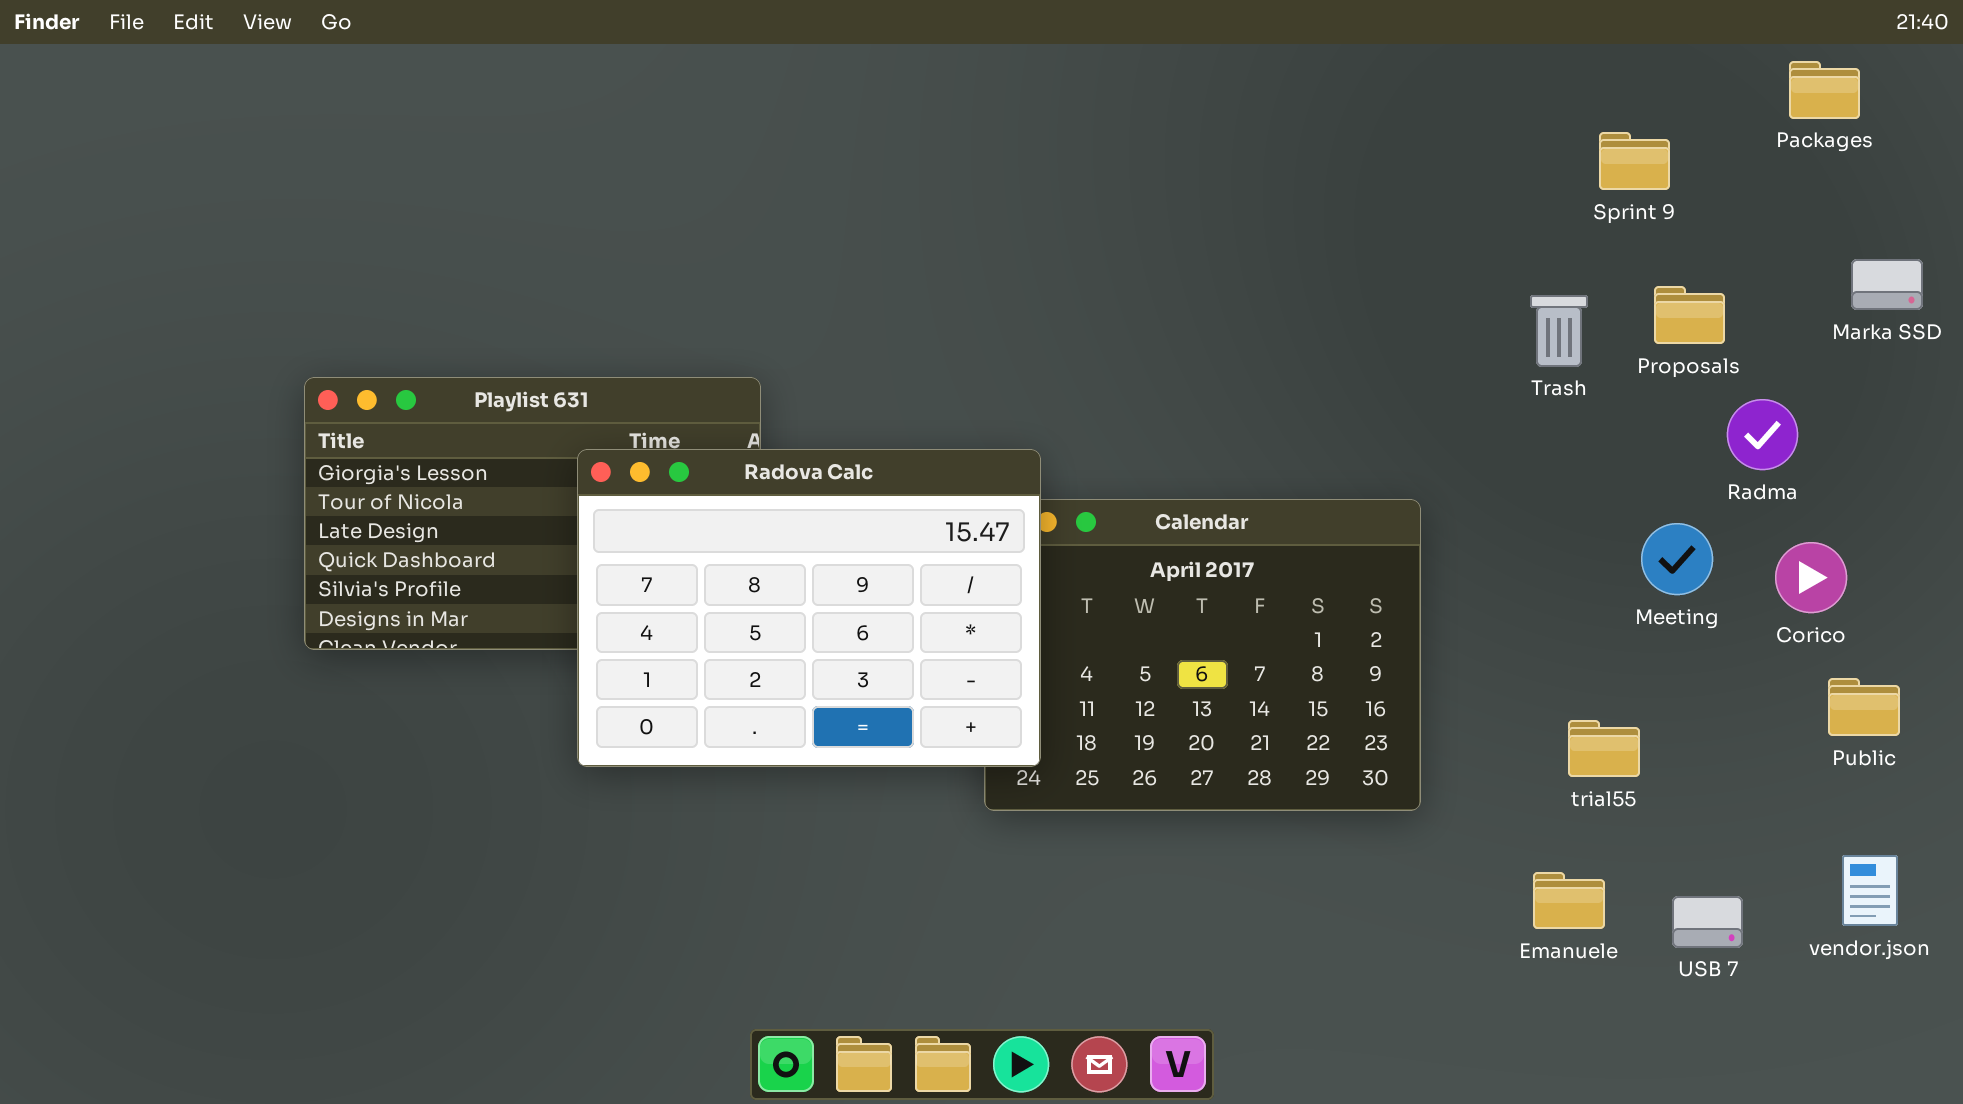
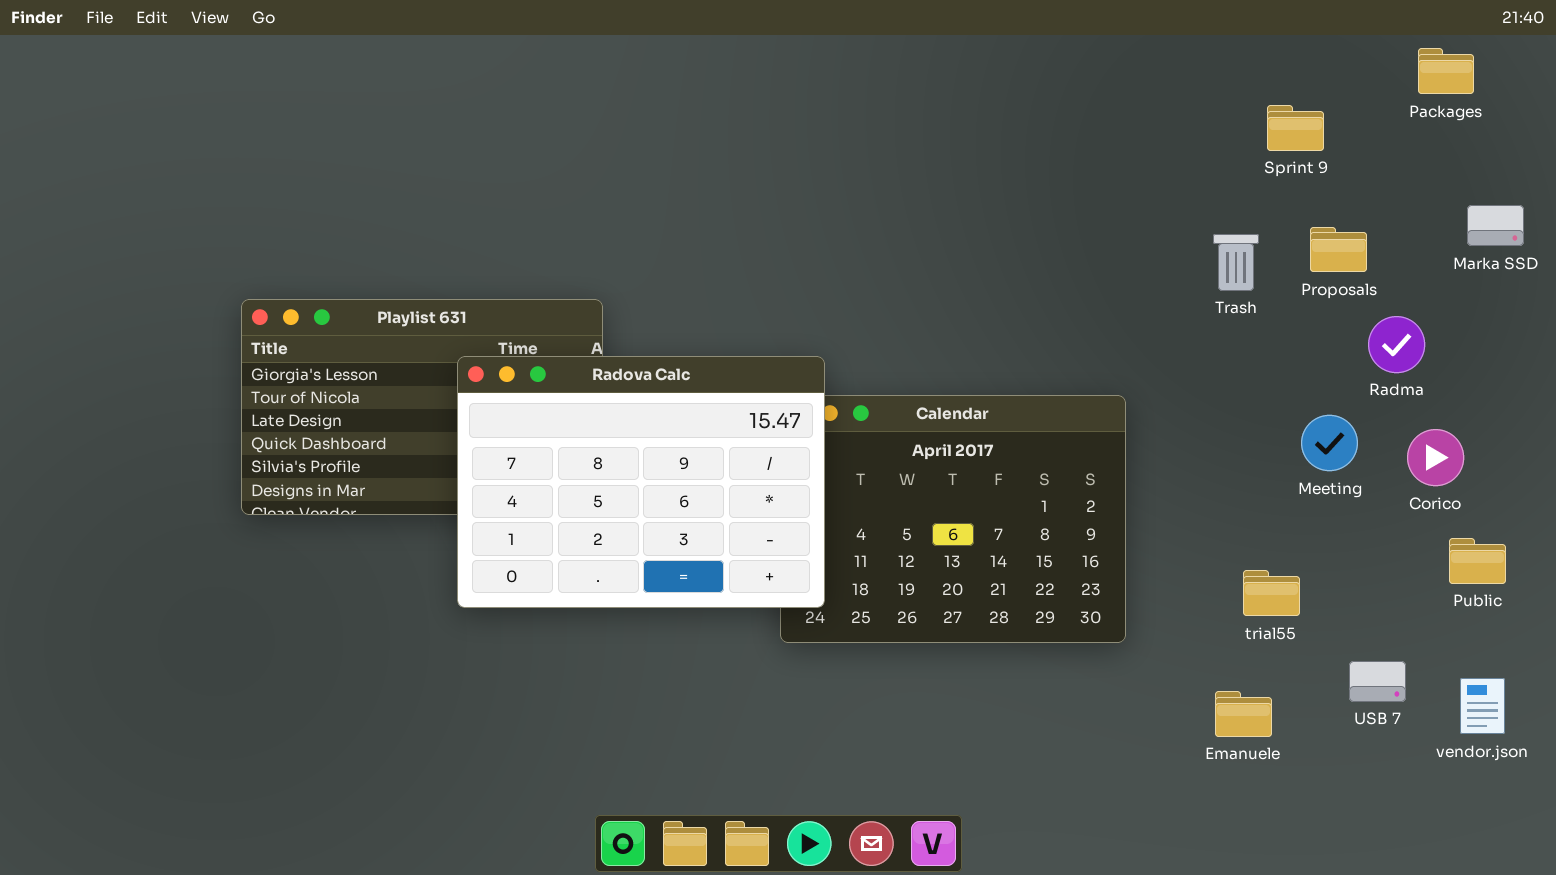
USB 7: [1672,896,1743,948] -> [1349,661,1406,702], moved

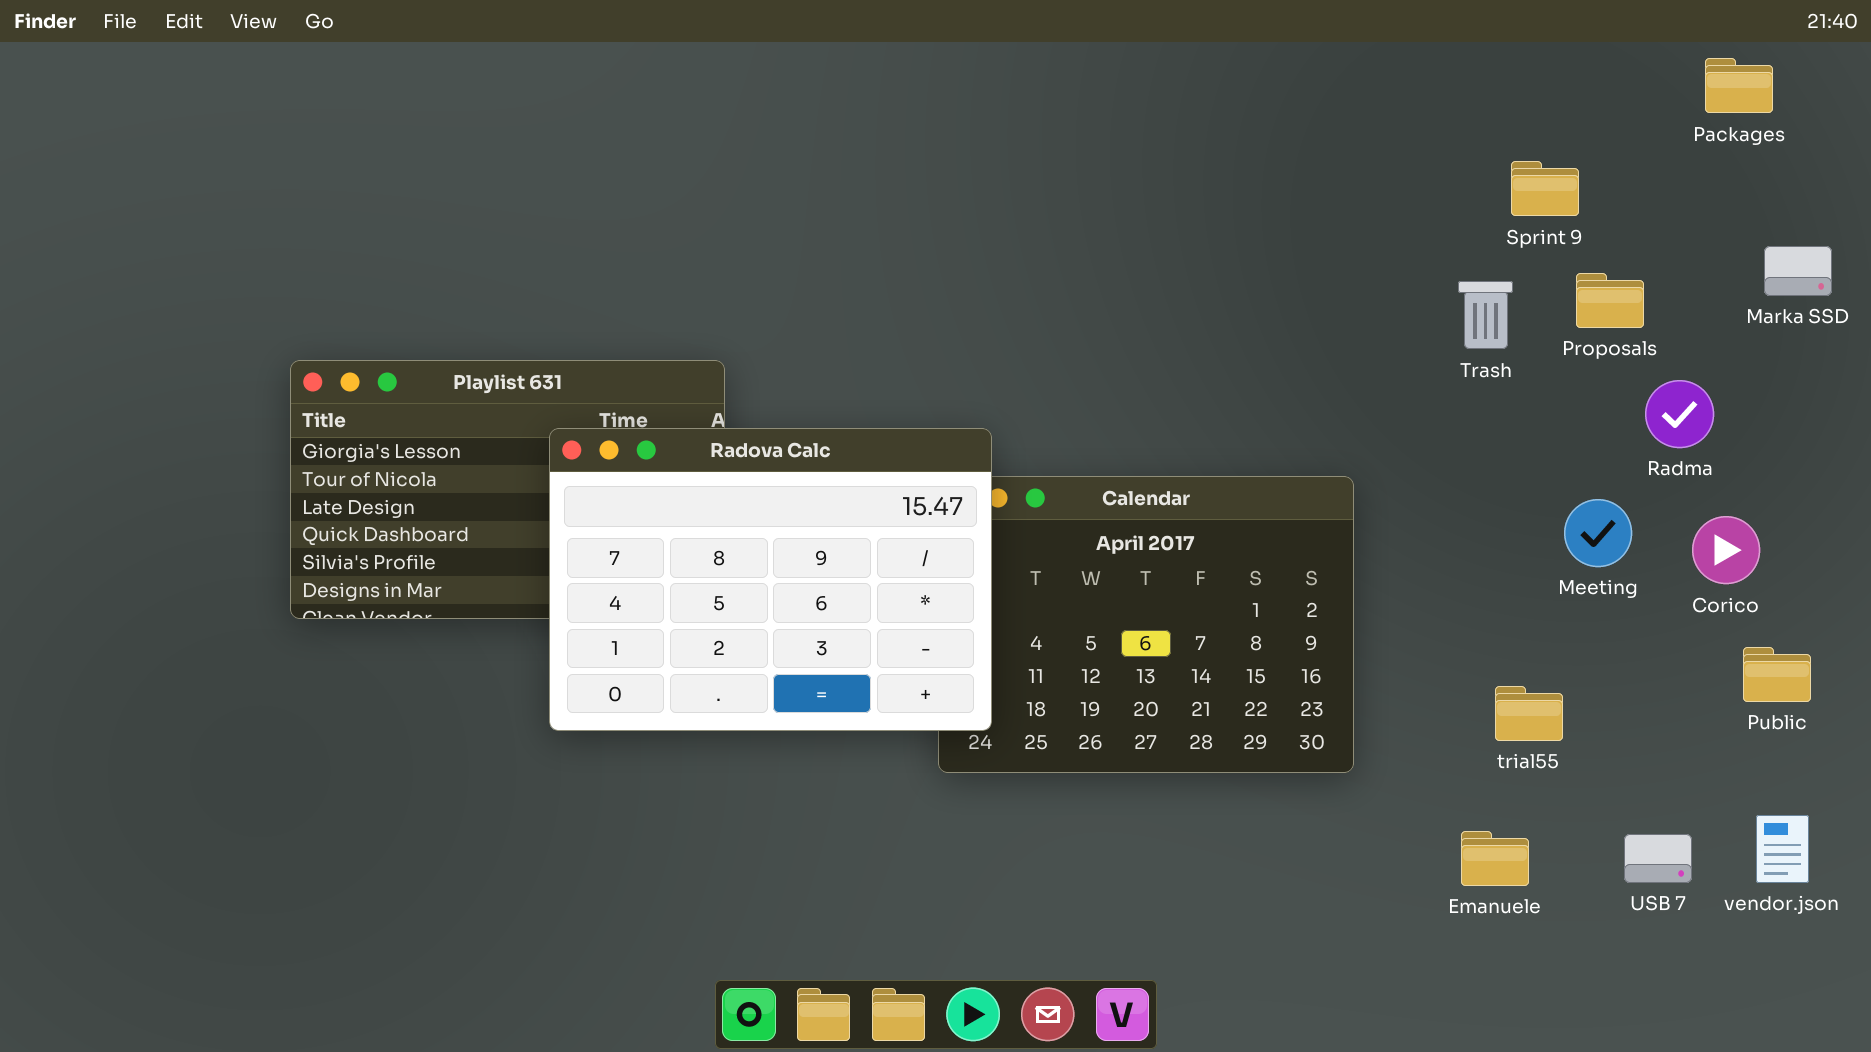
Sprint 9: [1267,105,1324,151] -> [1511,161,1579,216], moved
USB 7: [1349,661,1406,702] -> [1624,834,1692,883], moved

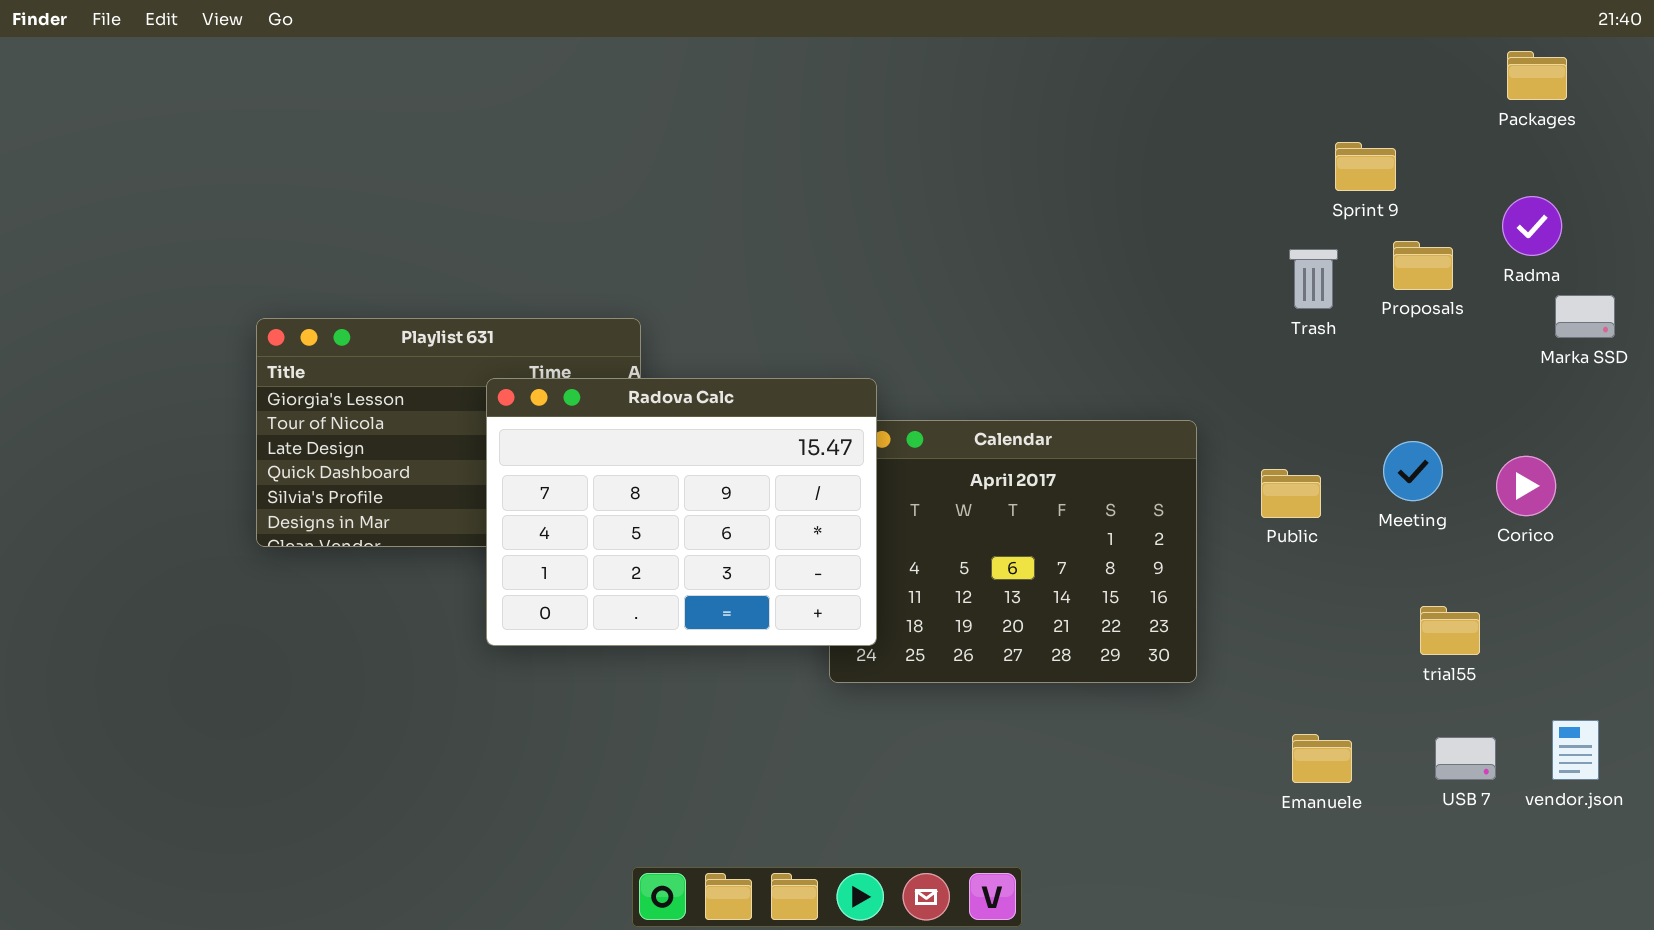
Marka SSD: [1764,246,1832,296] -> [1555,295,1615,338], moved
Radma: [1645,380,1714,448] -> [1502,196,1562,256], moved
Public: [1743,647,1811,702] -> [1261,469,1321,518], moved
trial55: [1495,686,1563,741] -> [1420,606,1480,655], moved

